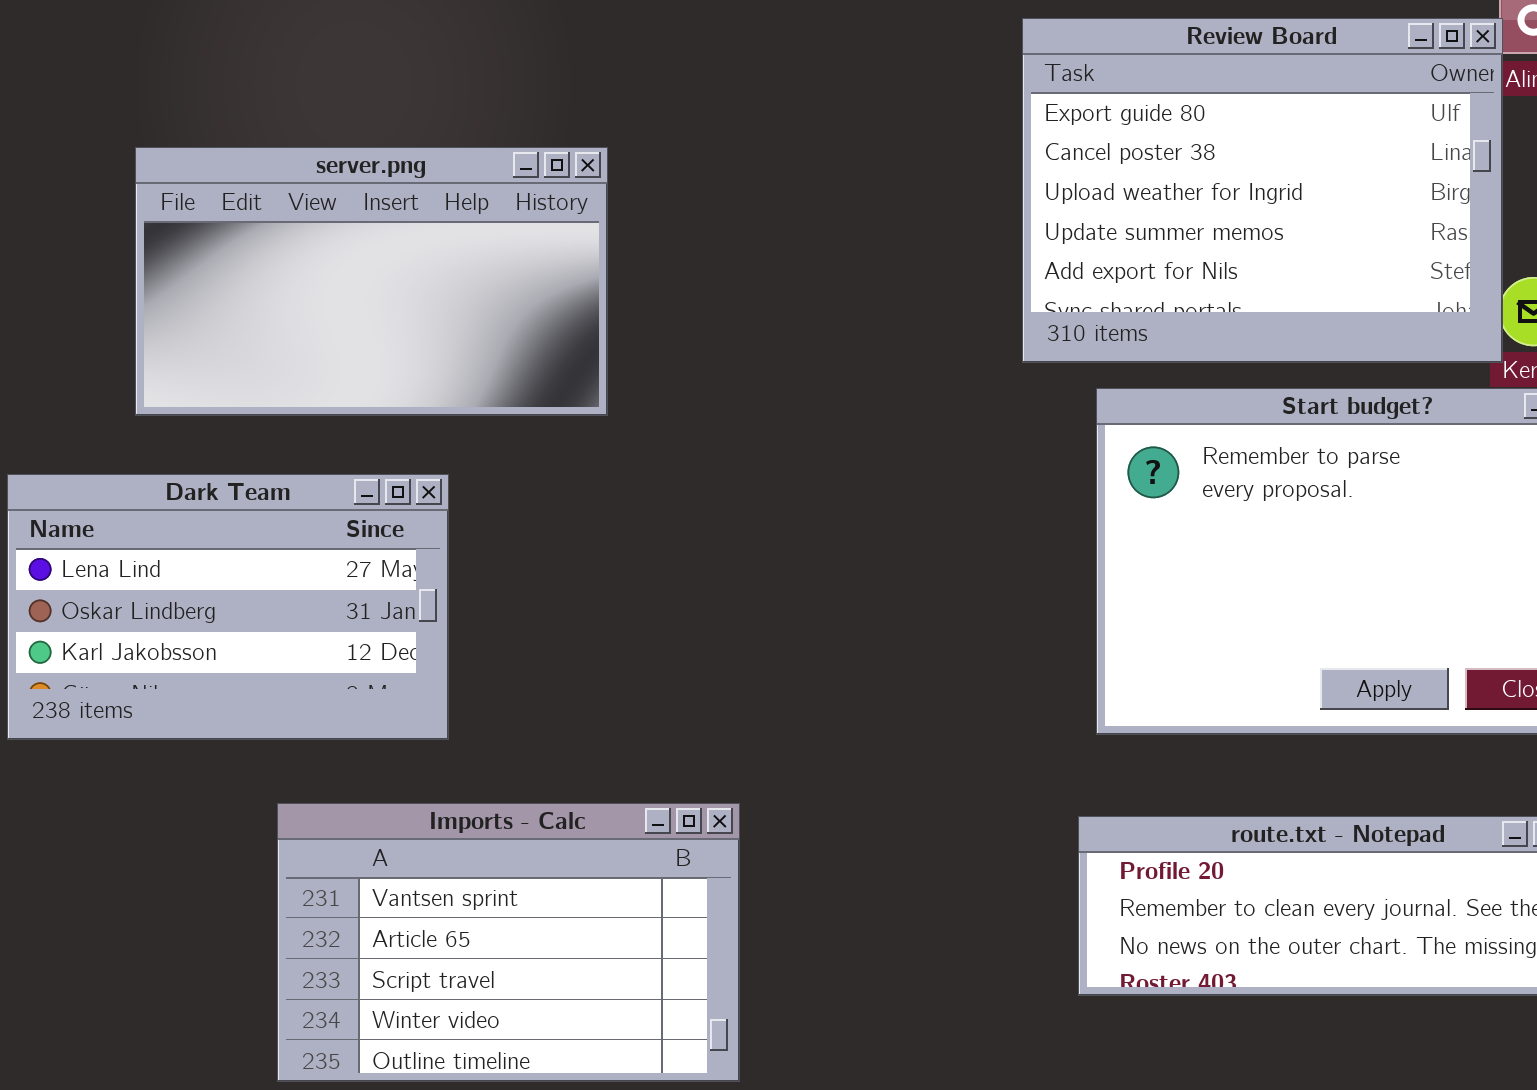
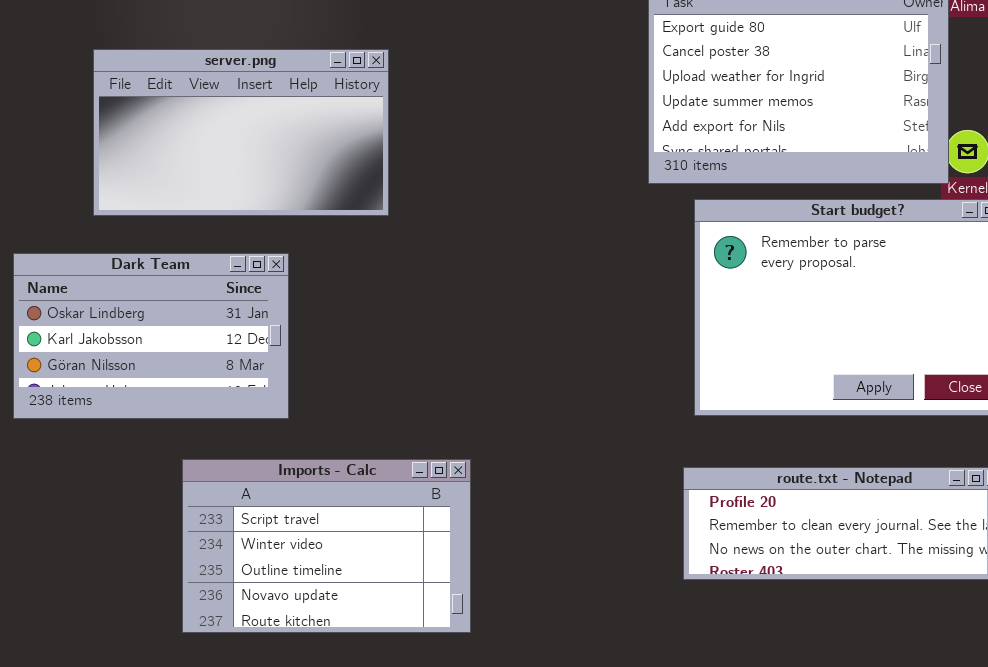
Dark Team: [7,474,449,740] -> [13,253,289,419], scrolled down 1 row
Imports - Calc: [277,803,740,1082] -> [182,459,471,633], scrolled down 2 rows

